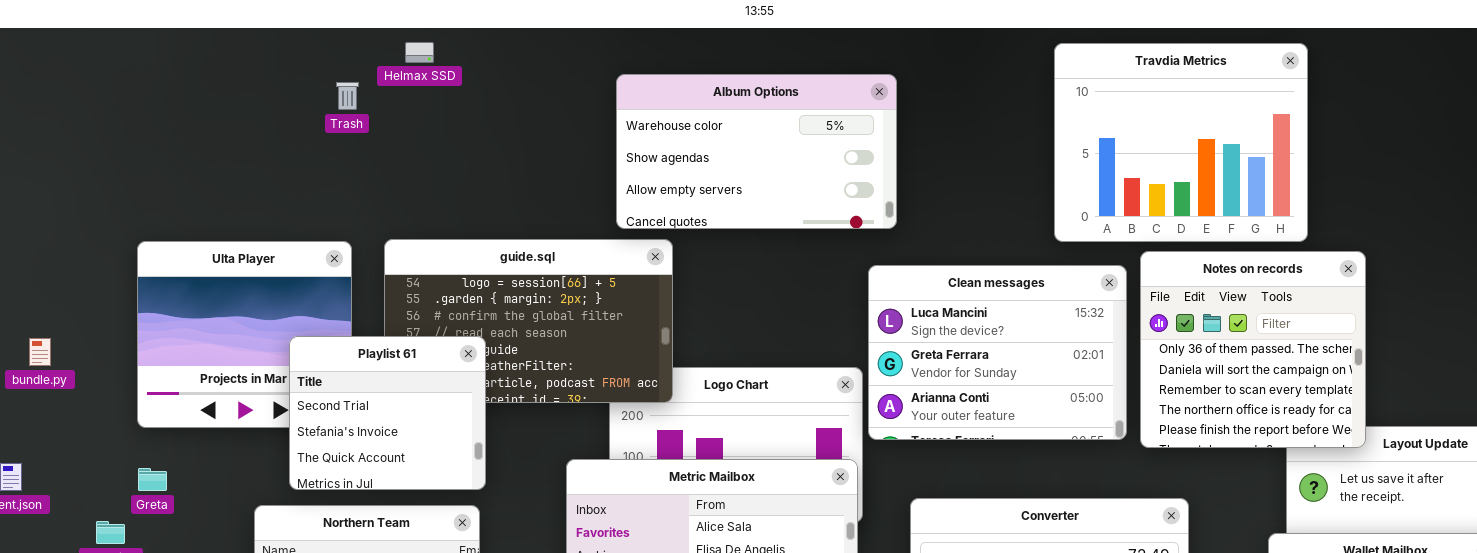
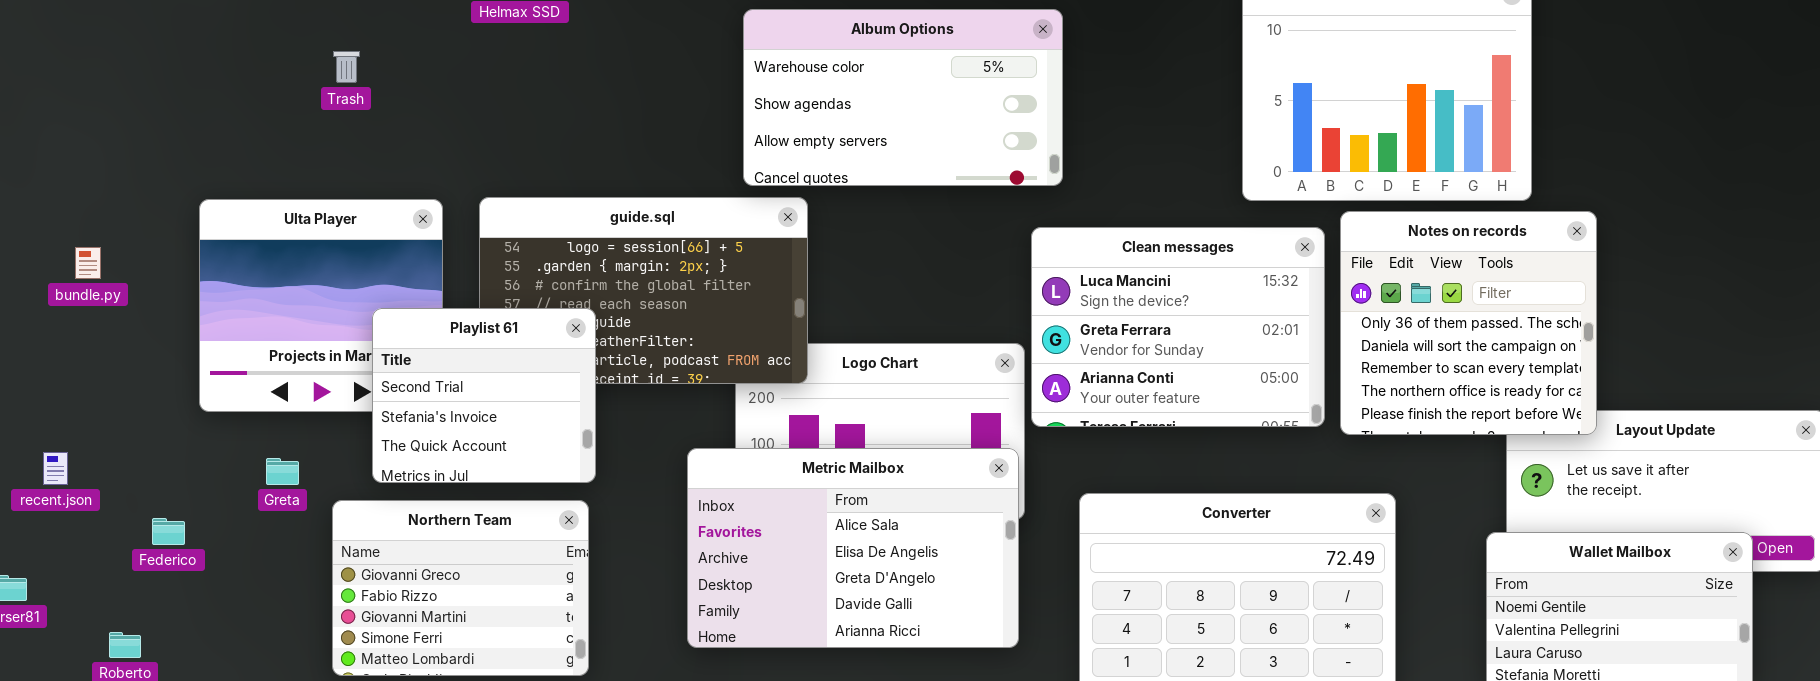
Trash: [336,82,359,110] -> [333,51,360,83], moved
bundle.py: [29,338,51,366] -> [75,247,101,279], moved
Greta: [138,468,167,491] -> [266,458,299,485], moved

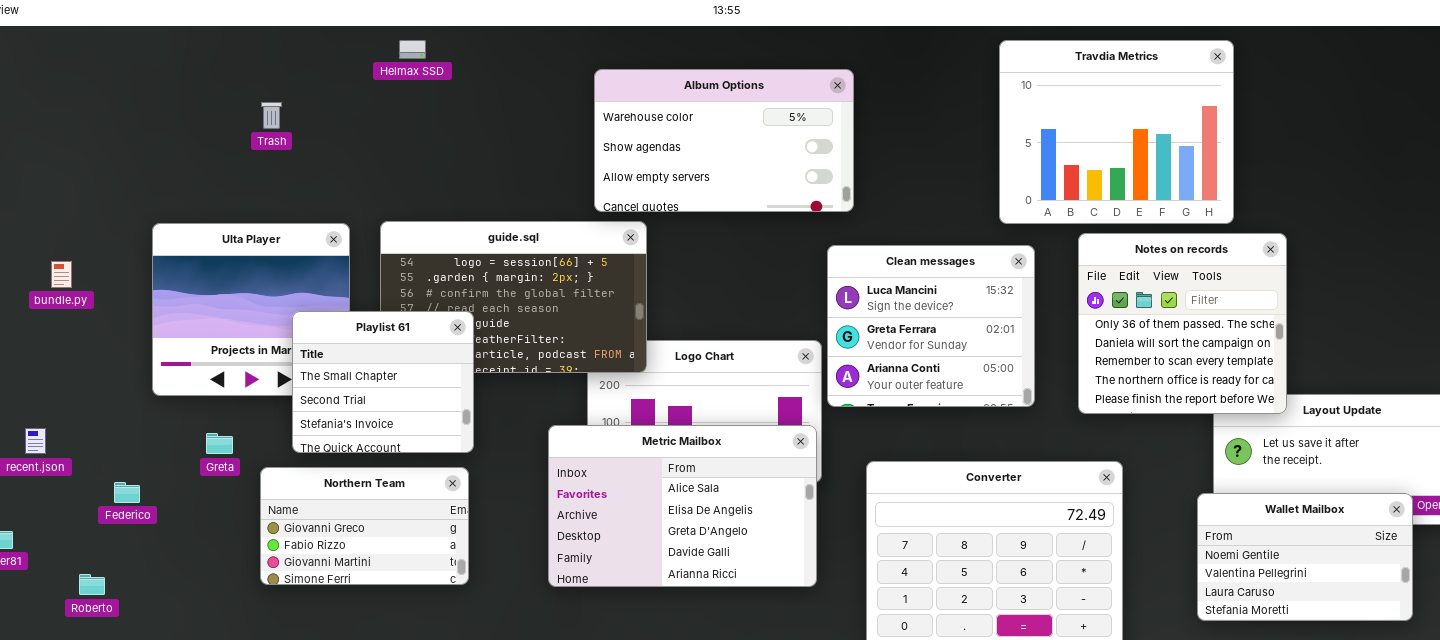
Clean messages: [1031,227,1325,427] -> [827,245,1035,407], resized
Playlist 61: [372,308,596,483] -> [292,311,474,453], scrolled up 1 row
Northern Team: [332,500,589,676] -> [260,467,469,585], resized

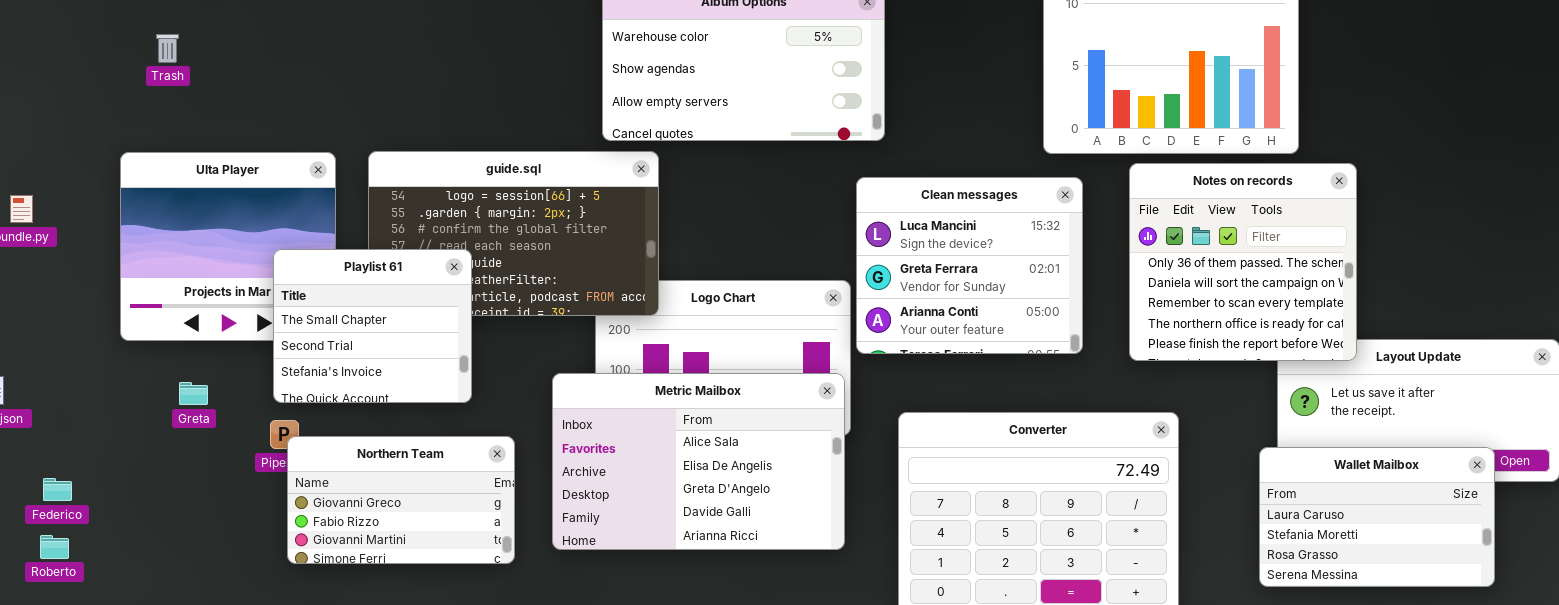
Trash: [261,102,282,129] -> [156,34,179,63], moved
Northern Team: [260,467,469,585] -> [287,436,515,564], moved
Federico: [114,482,140,503] -> [43,478,72,501], moved
Wallet Mailbox: [1197,493,1413,621] -> [1259,447,1495,587], scrolled down 2 rows

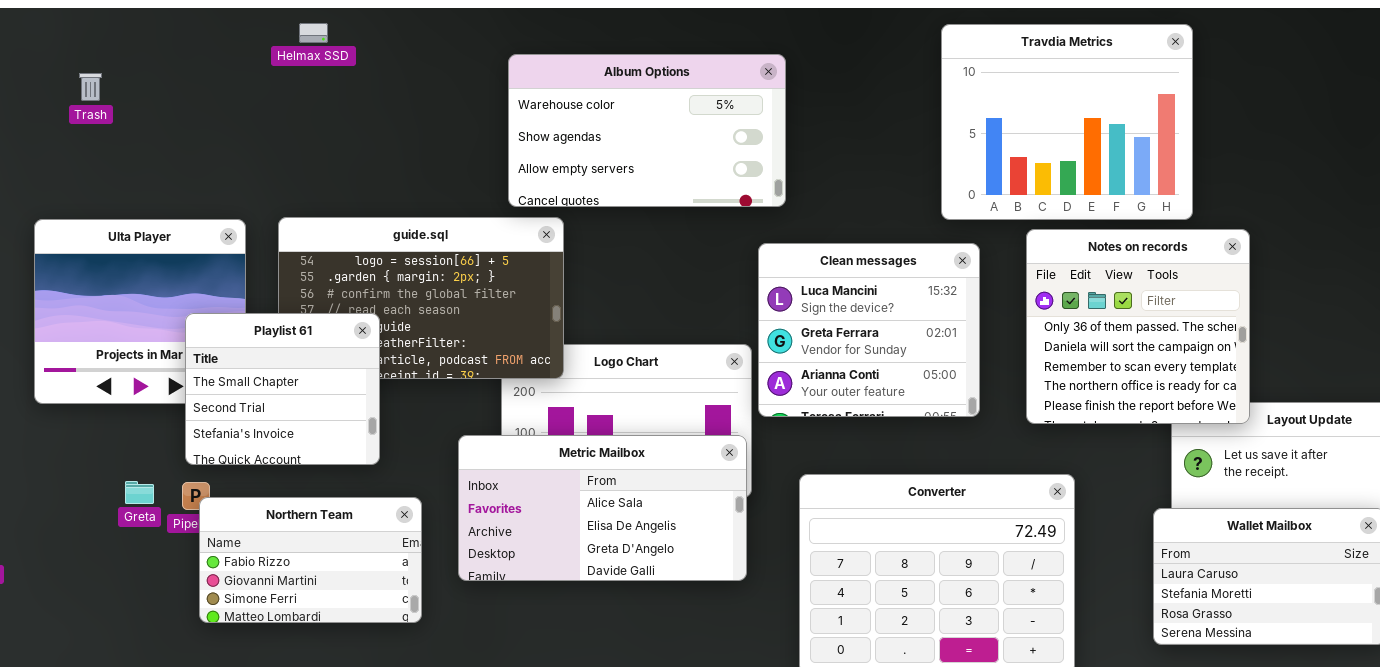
Trash: [156,34,179,63] -> [79,73,102,101], moved
Metric Mailbox: [552,373,845,550] -> [458,435,747,581], resized
Greta: [179,382,208,405] -> [125,481,154,504], moved
Northern Team: [287,436,515,564] -> [199,497,422,623], scrolled down 1 row

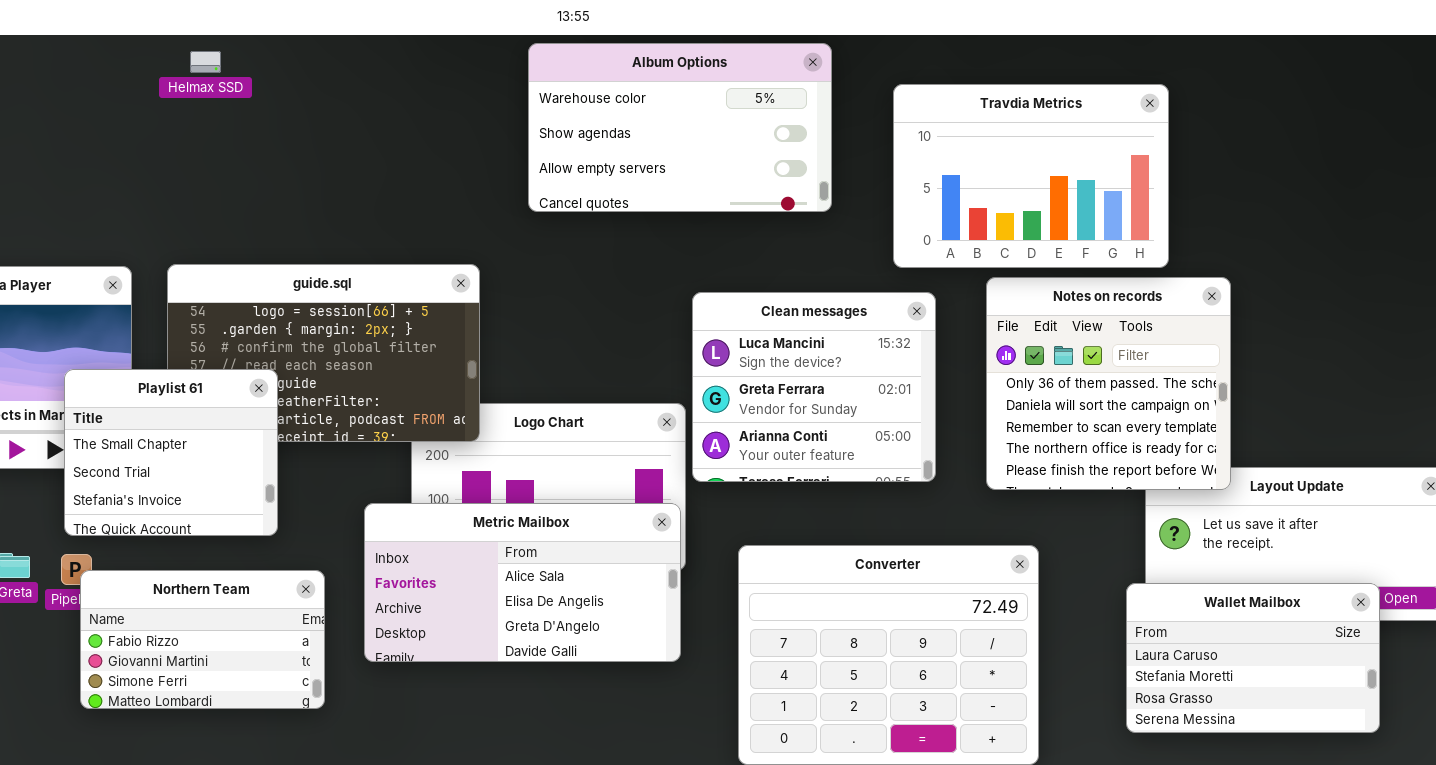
Travdia Metrics: [941,24,1193,220] -> [893,84,1169,268], resized
Album Options: [508,54,786,207] -> [528,43,832,212], moved

